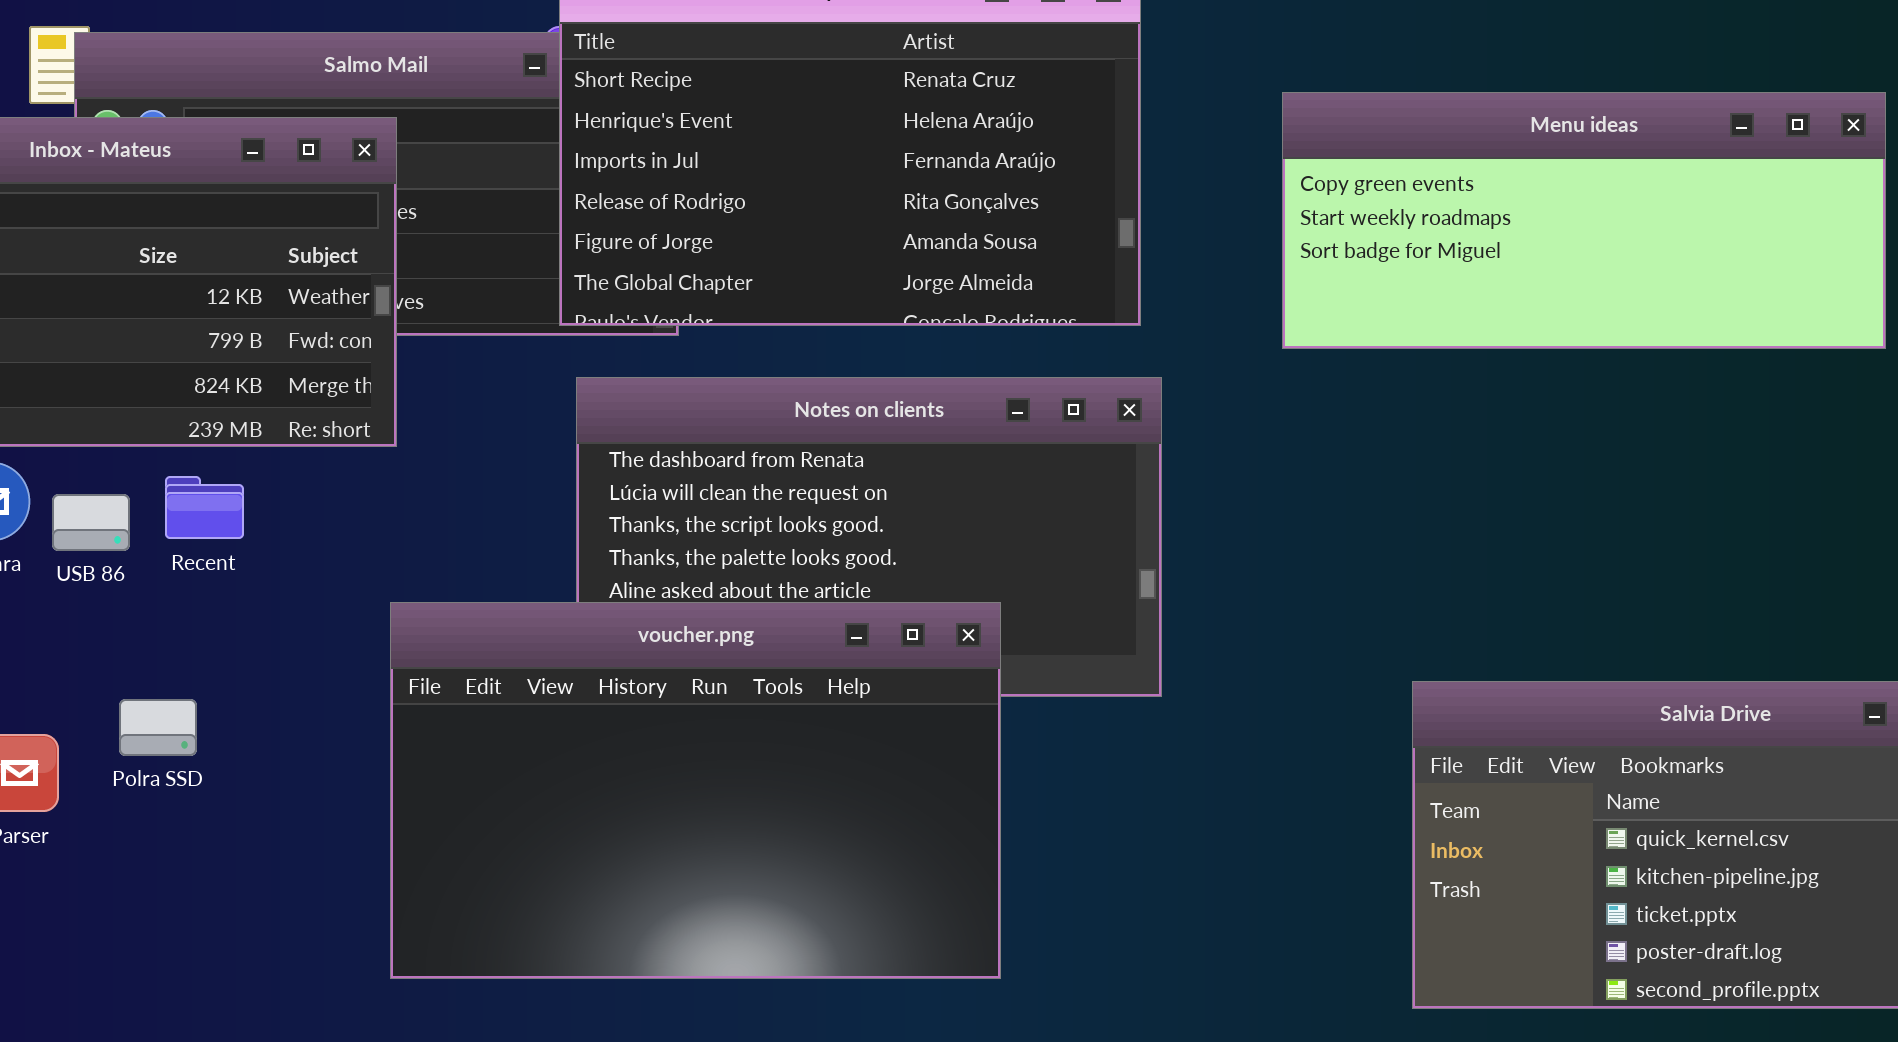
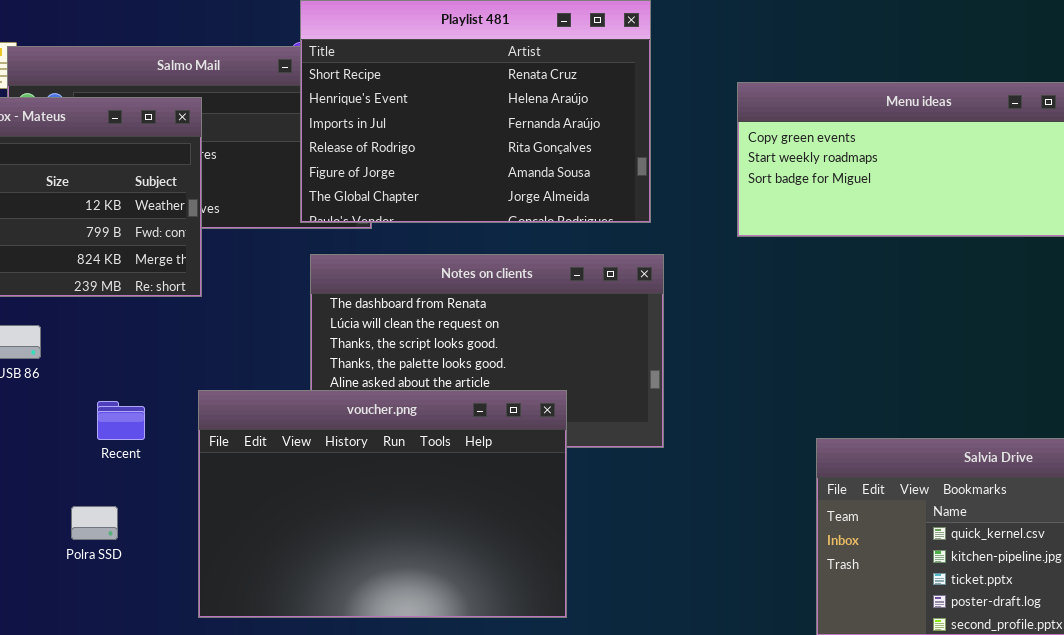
Recent: [165,476,244,539] -> [97,401,145,440], moved
Polra SSD: [119,699,197,756] -> [71,506,118,540], moved

